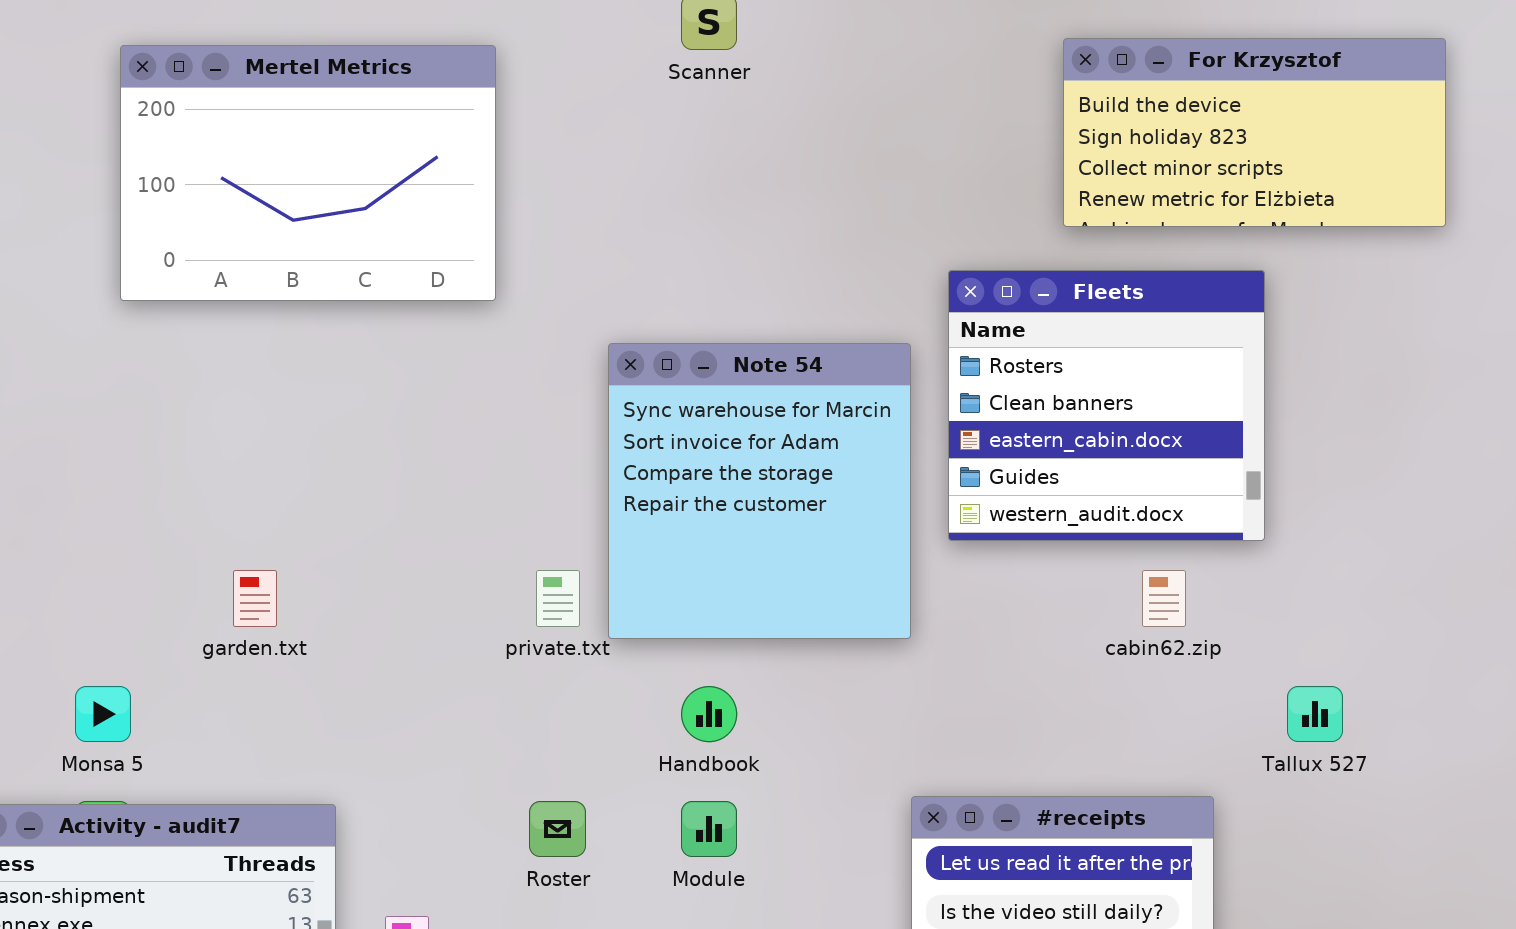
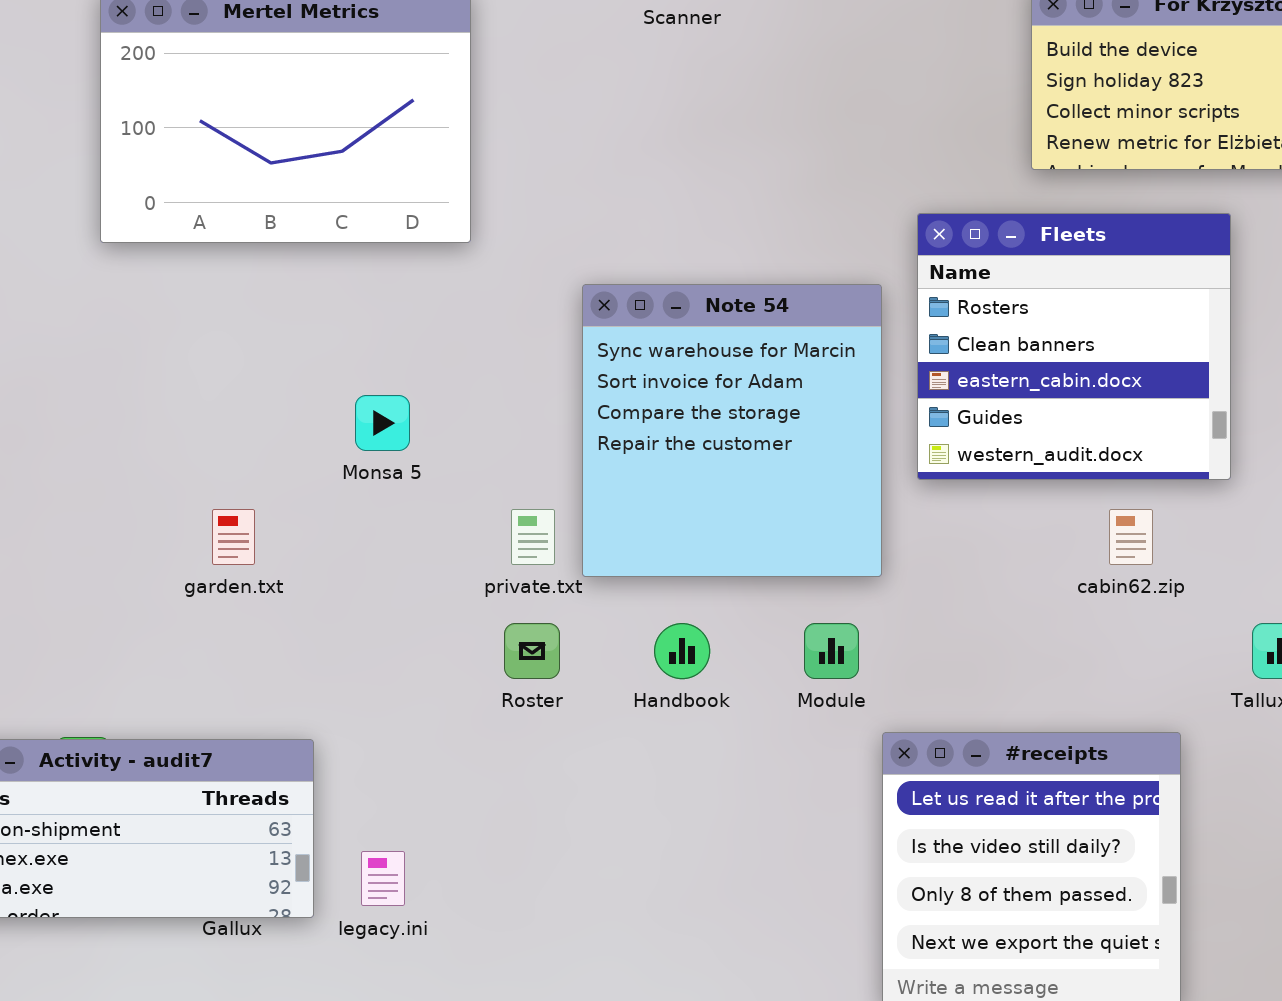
Monsa 5: [75,686,131,742] -> [355,395,410,451], moved
Roster: [529,801,586,857] -> [504,623,560,679], moved
Module: [681,801,737,857] -> [804,623,859,679], moved

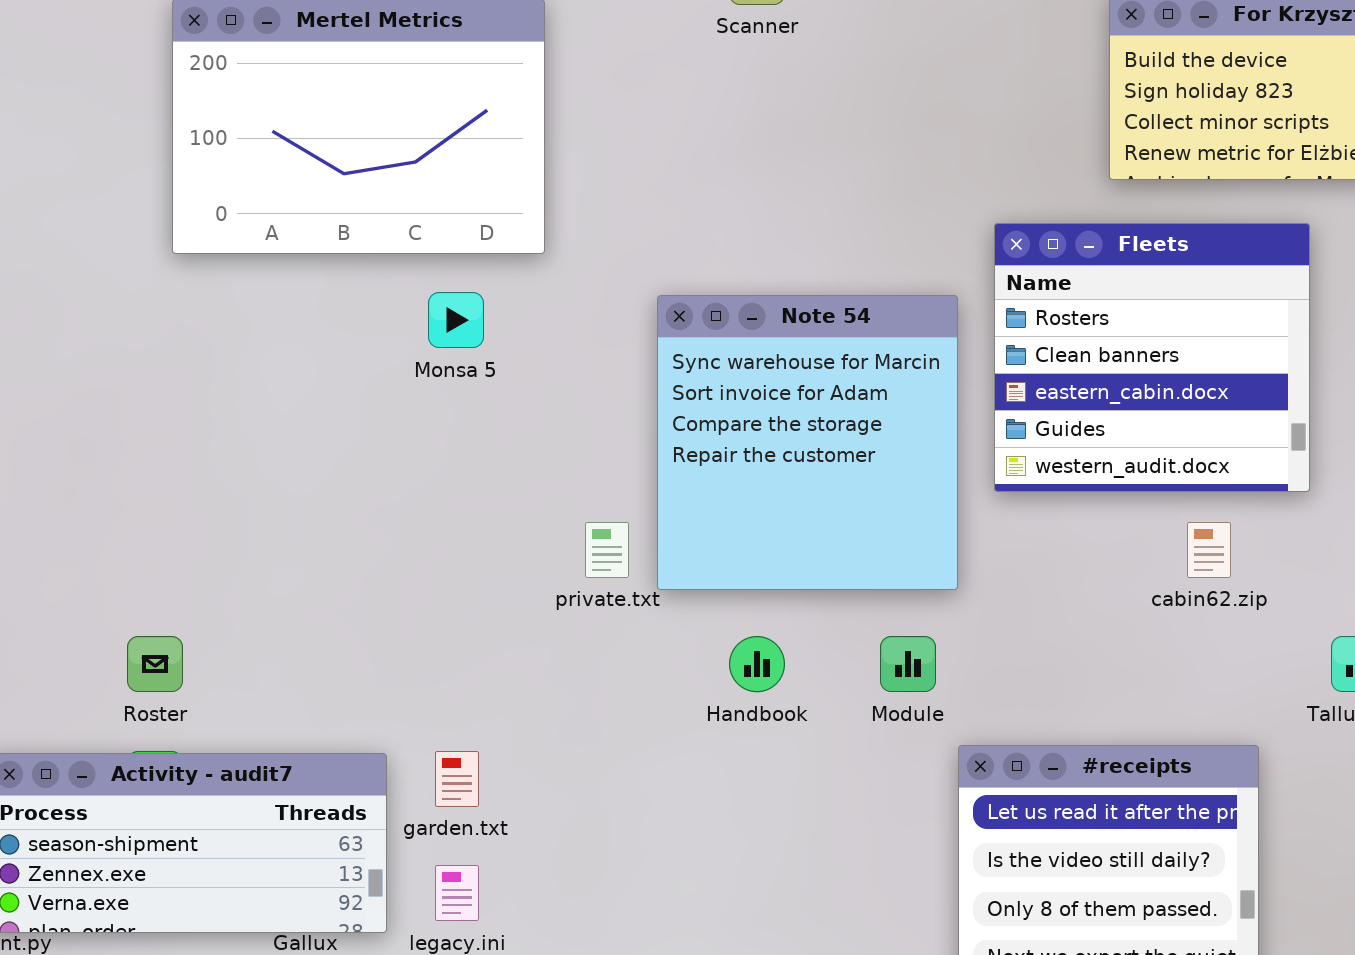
Monsa 5: [355,395,410,451] -> [428,292,484,348], moved
garden.txt: [212,509,255,565] -> [435,751,479,807], moved
Roster: [504,623,560,679] -> [127,636,183,692], moved

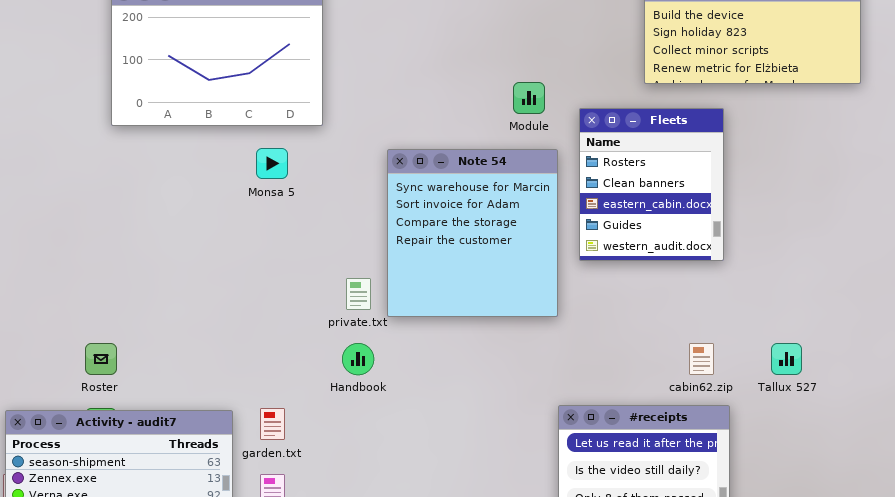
Fleets: [994,223,1310,492] -> [579,108,724,261], resized
cabin62.zip: [1187,522,1231,578] -> [689,343,714,375], moved
Handbook: [729,636,785,692] -> [342,343,374,375], moved
Module: [880,636,936,692] -> [513,82,545,114], moved

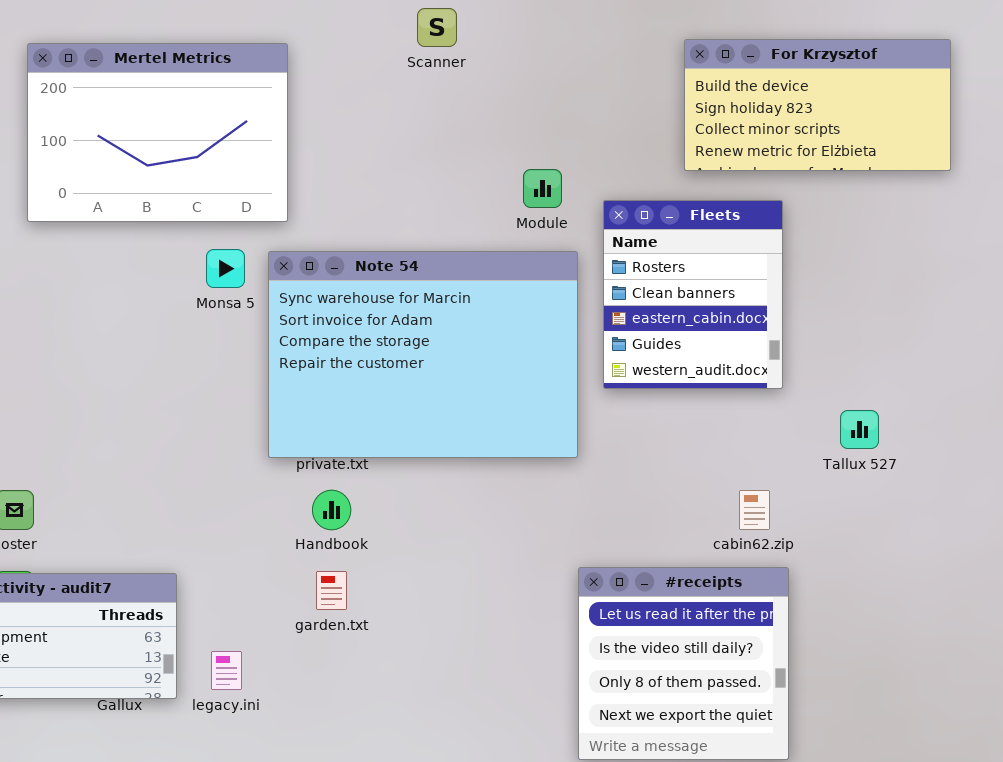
Note 54: [387,149,558,317] -> [268,251,578,458], resized
Tallux 527: [771,343,802,375] -> [840,410,879,449], moved
garden.txt: [260,408,285,440] -> [316,571,347,610], moved

